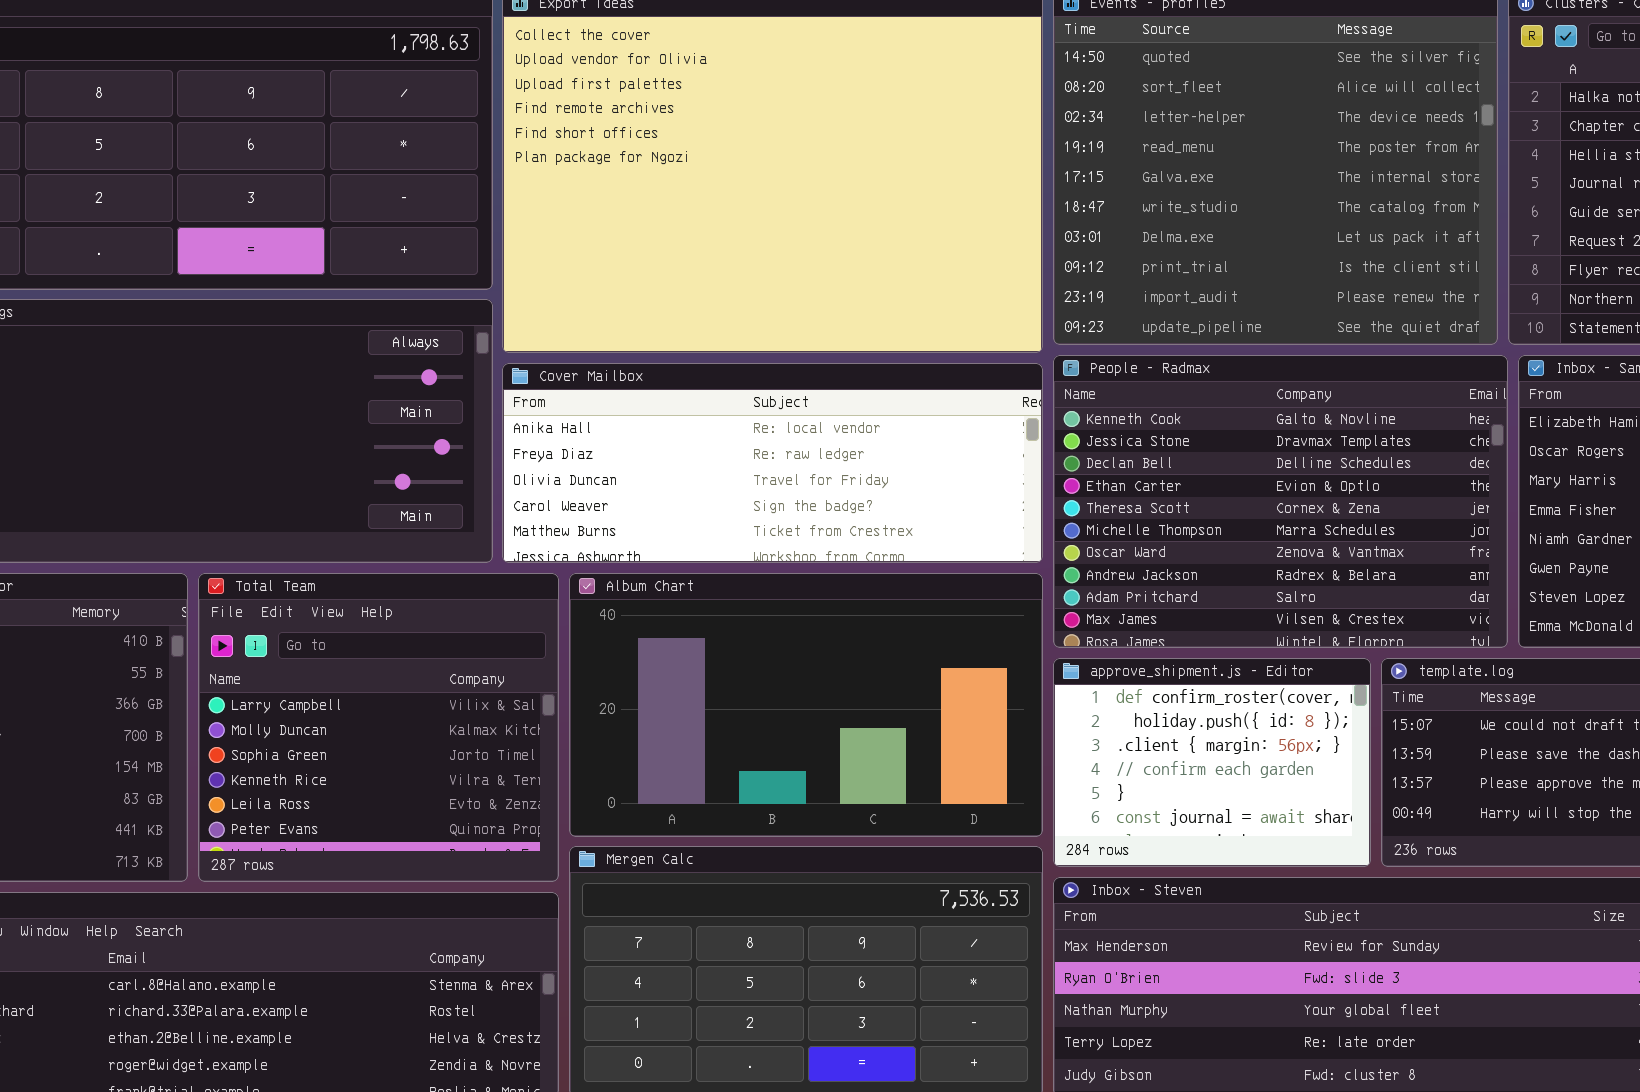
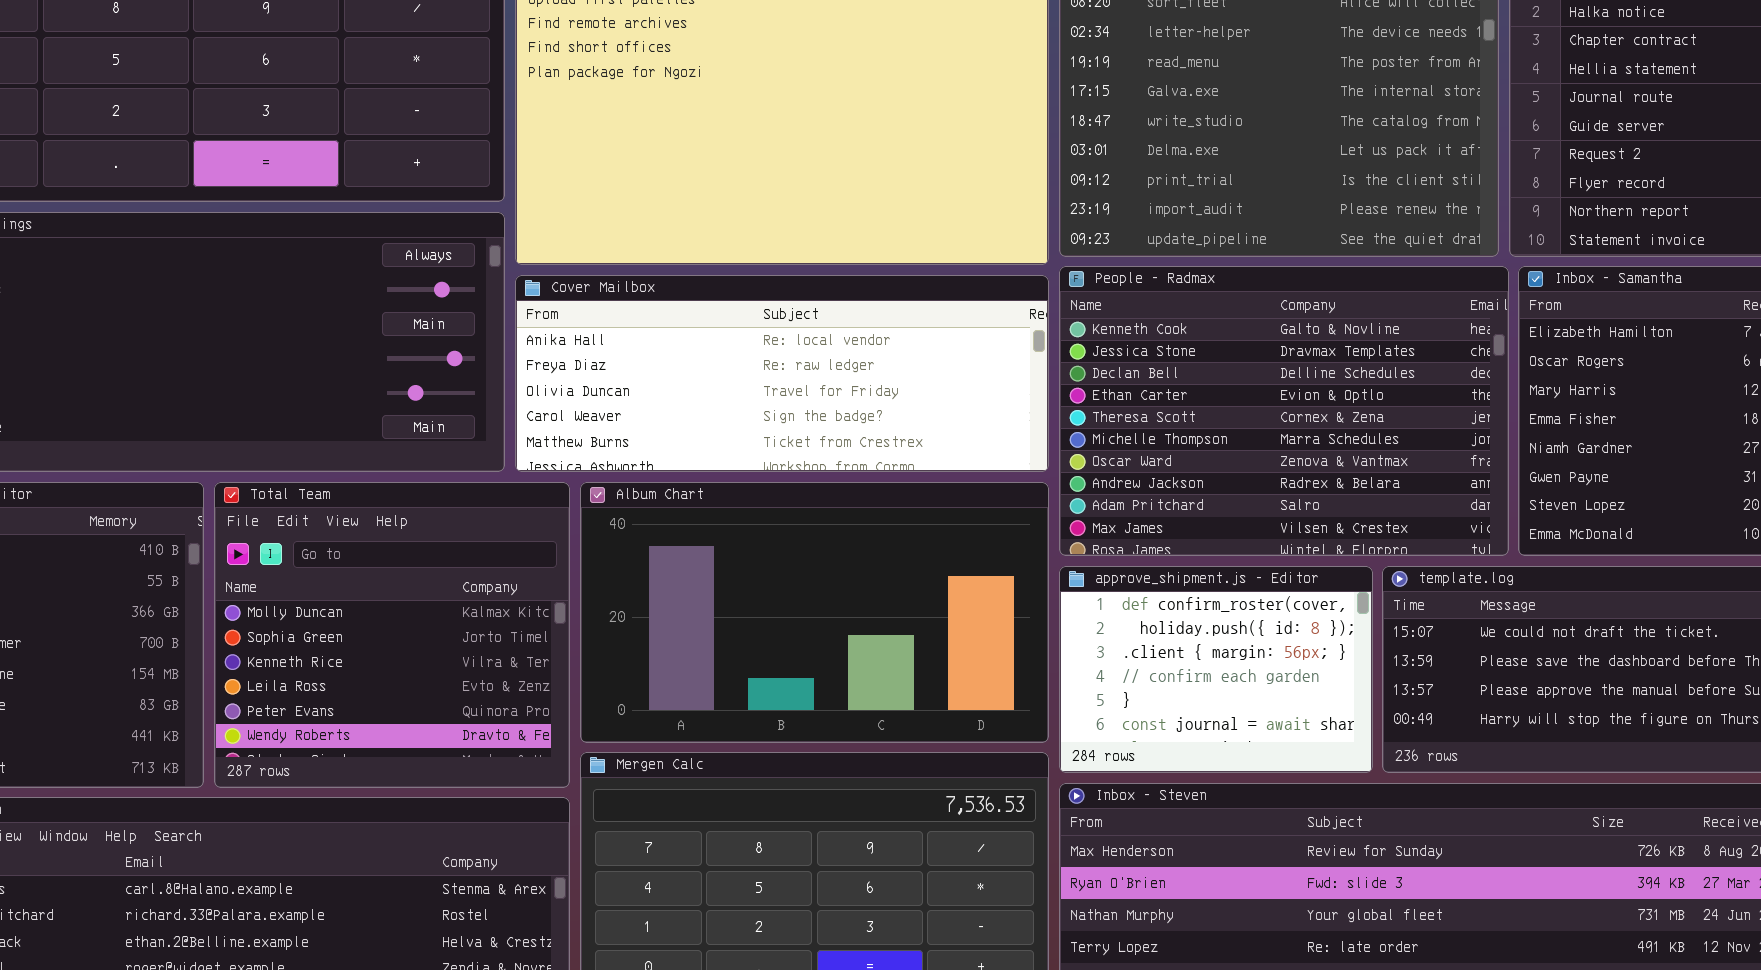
Total Team: [198,573,559,882] -> [214,482,570,788], scrolled down 1 row

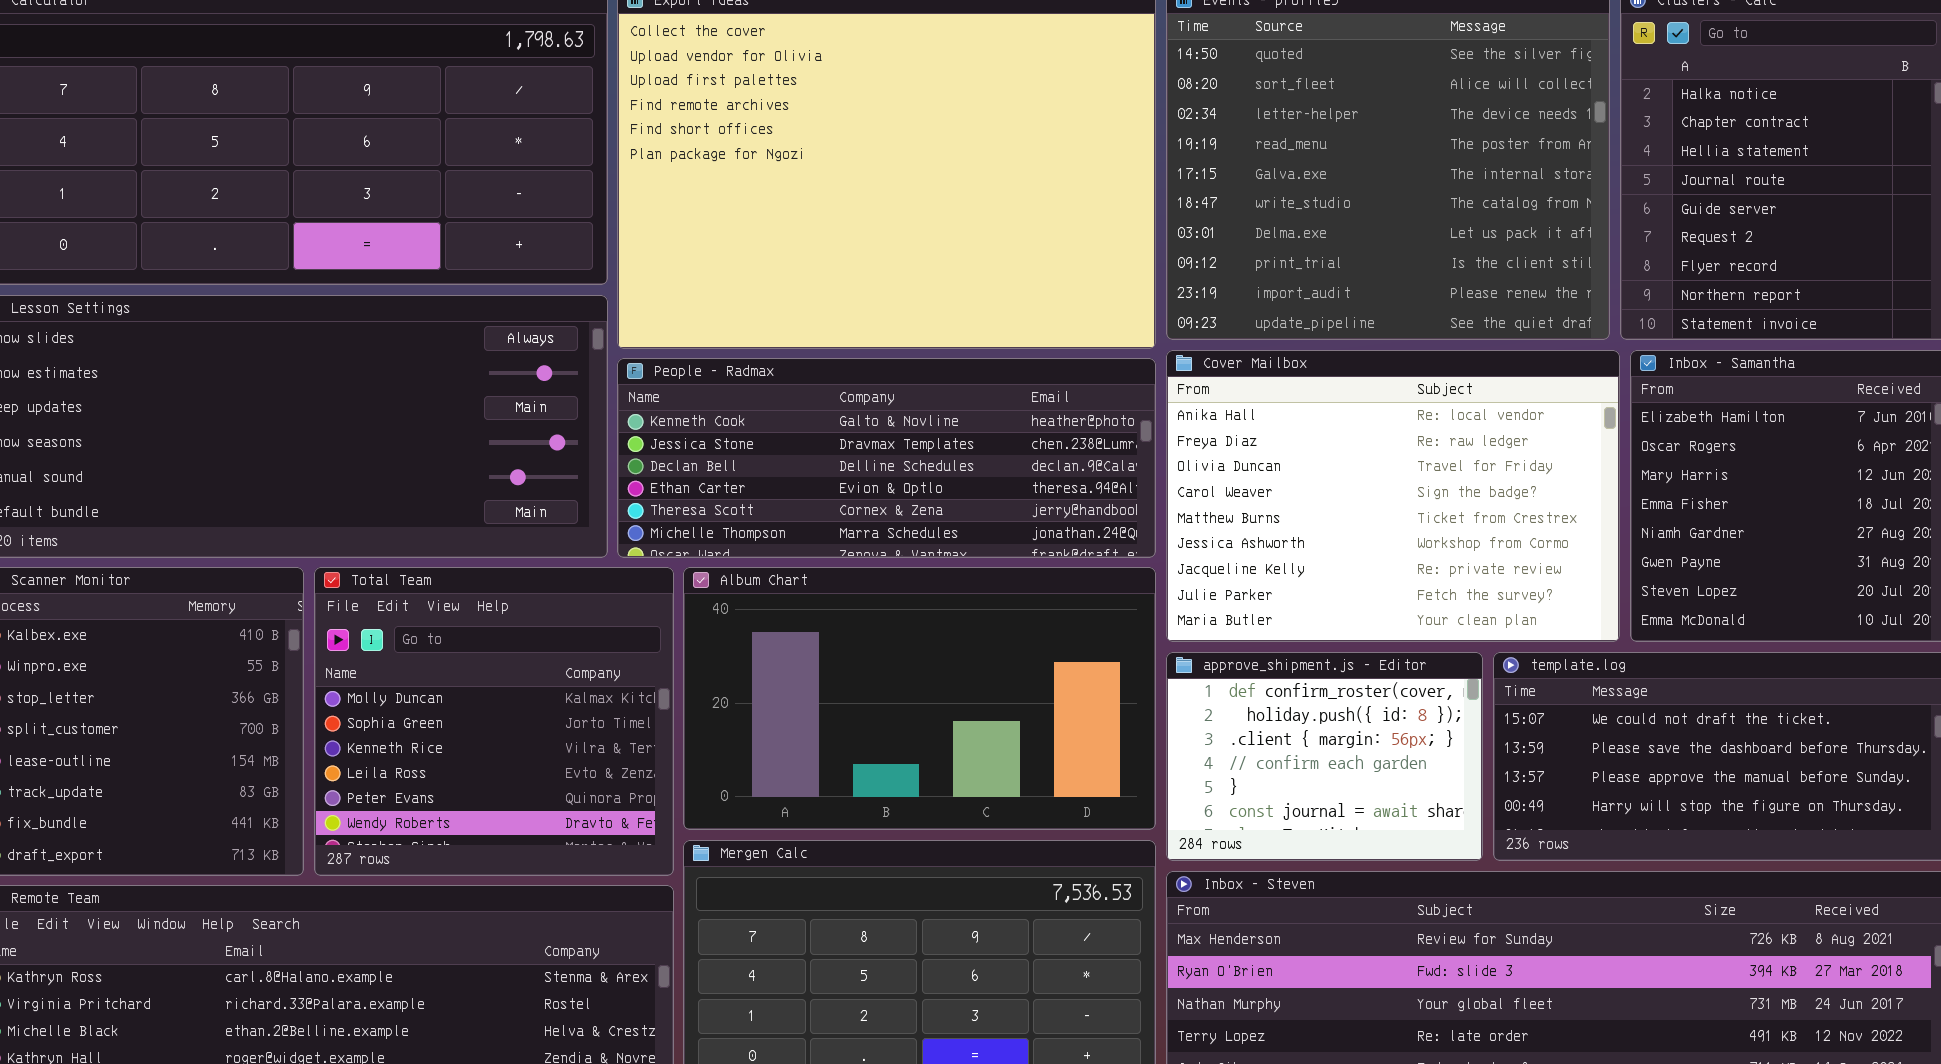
People - Radmax: [1059,266,1509,556] -> [617,358,1156,558], moved, resized
Cover Mailbox: [515,275,1049,472] -> [1166,350,1620,642], moved, resized

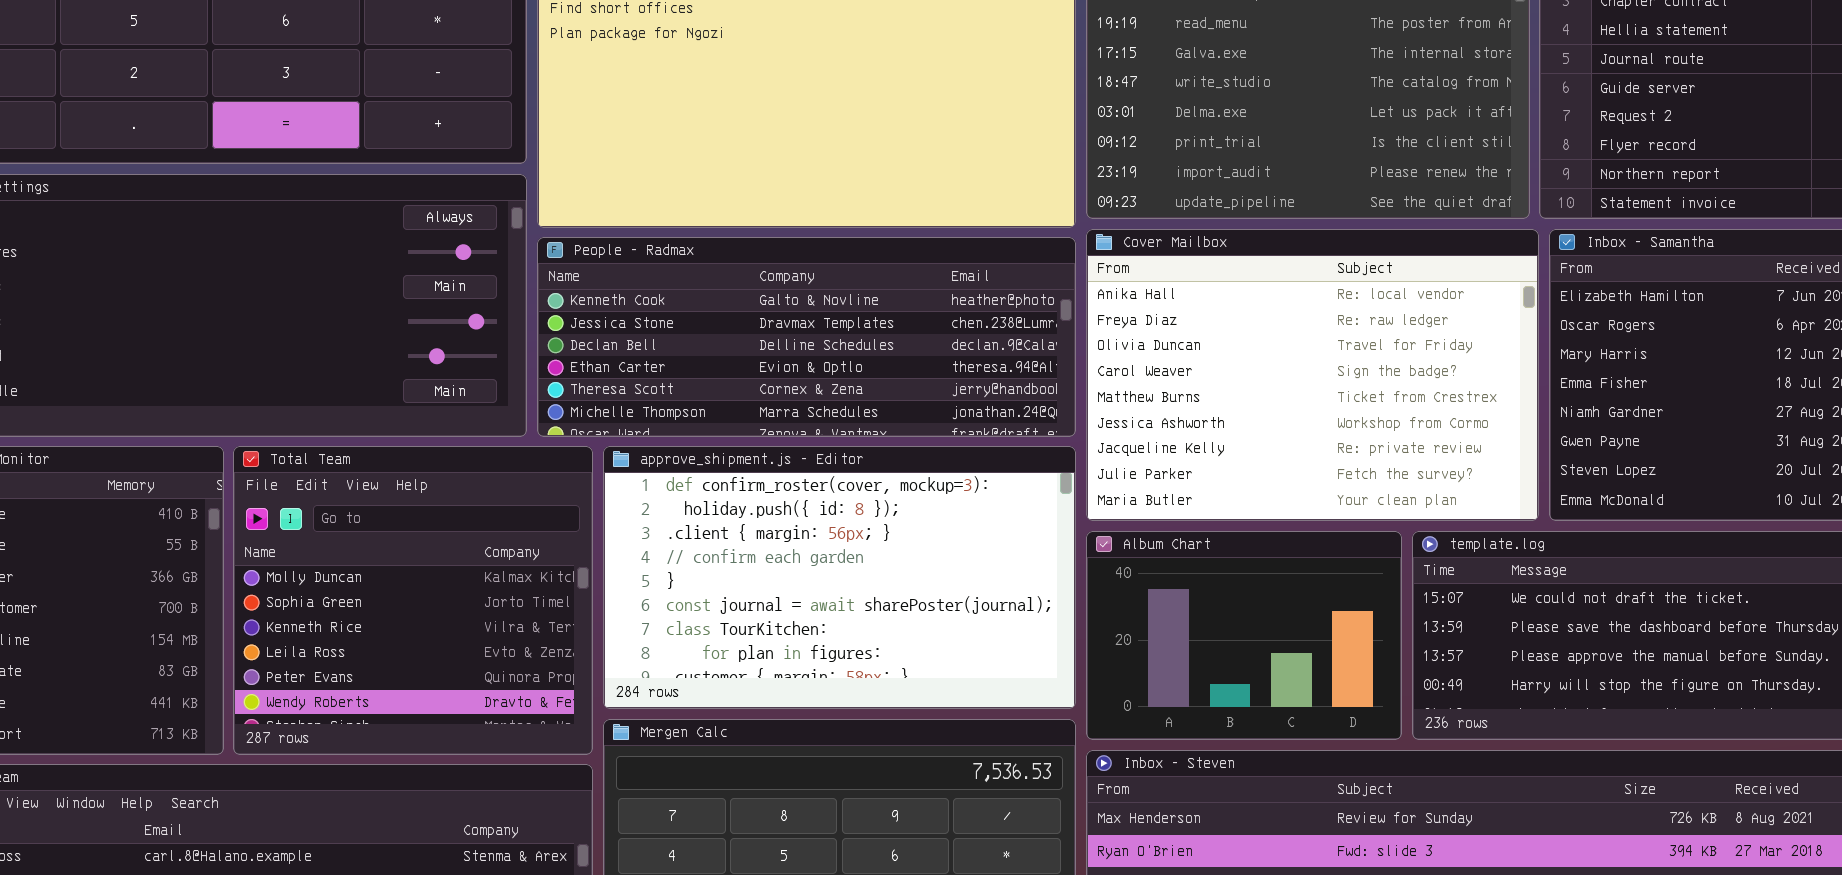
Album Chart: [683,567,1156,830] -> [1086,531,1402,740], moved, resized
approve_shipment.js - Editor: [1166,652,1483,861] -> [603,446,1076,709], moved, resized

